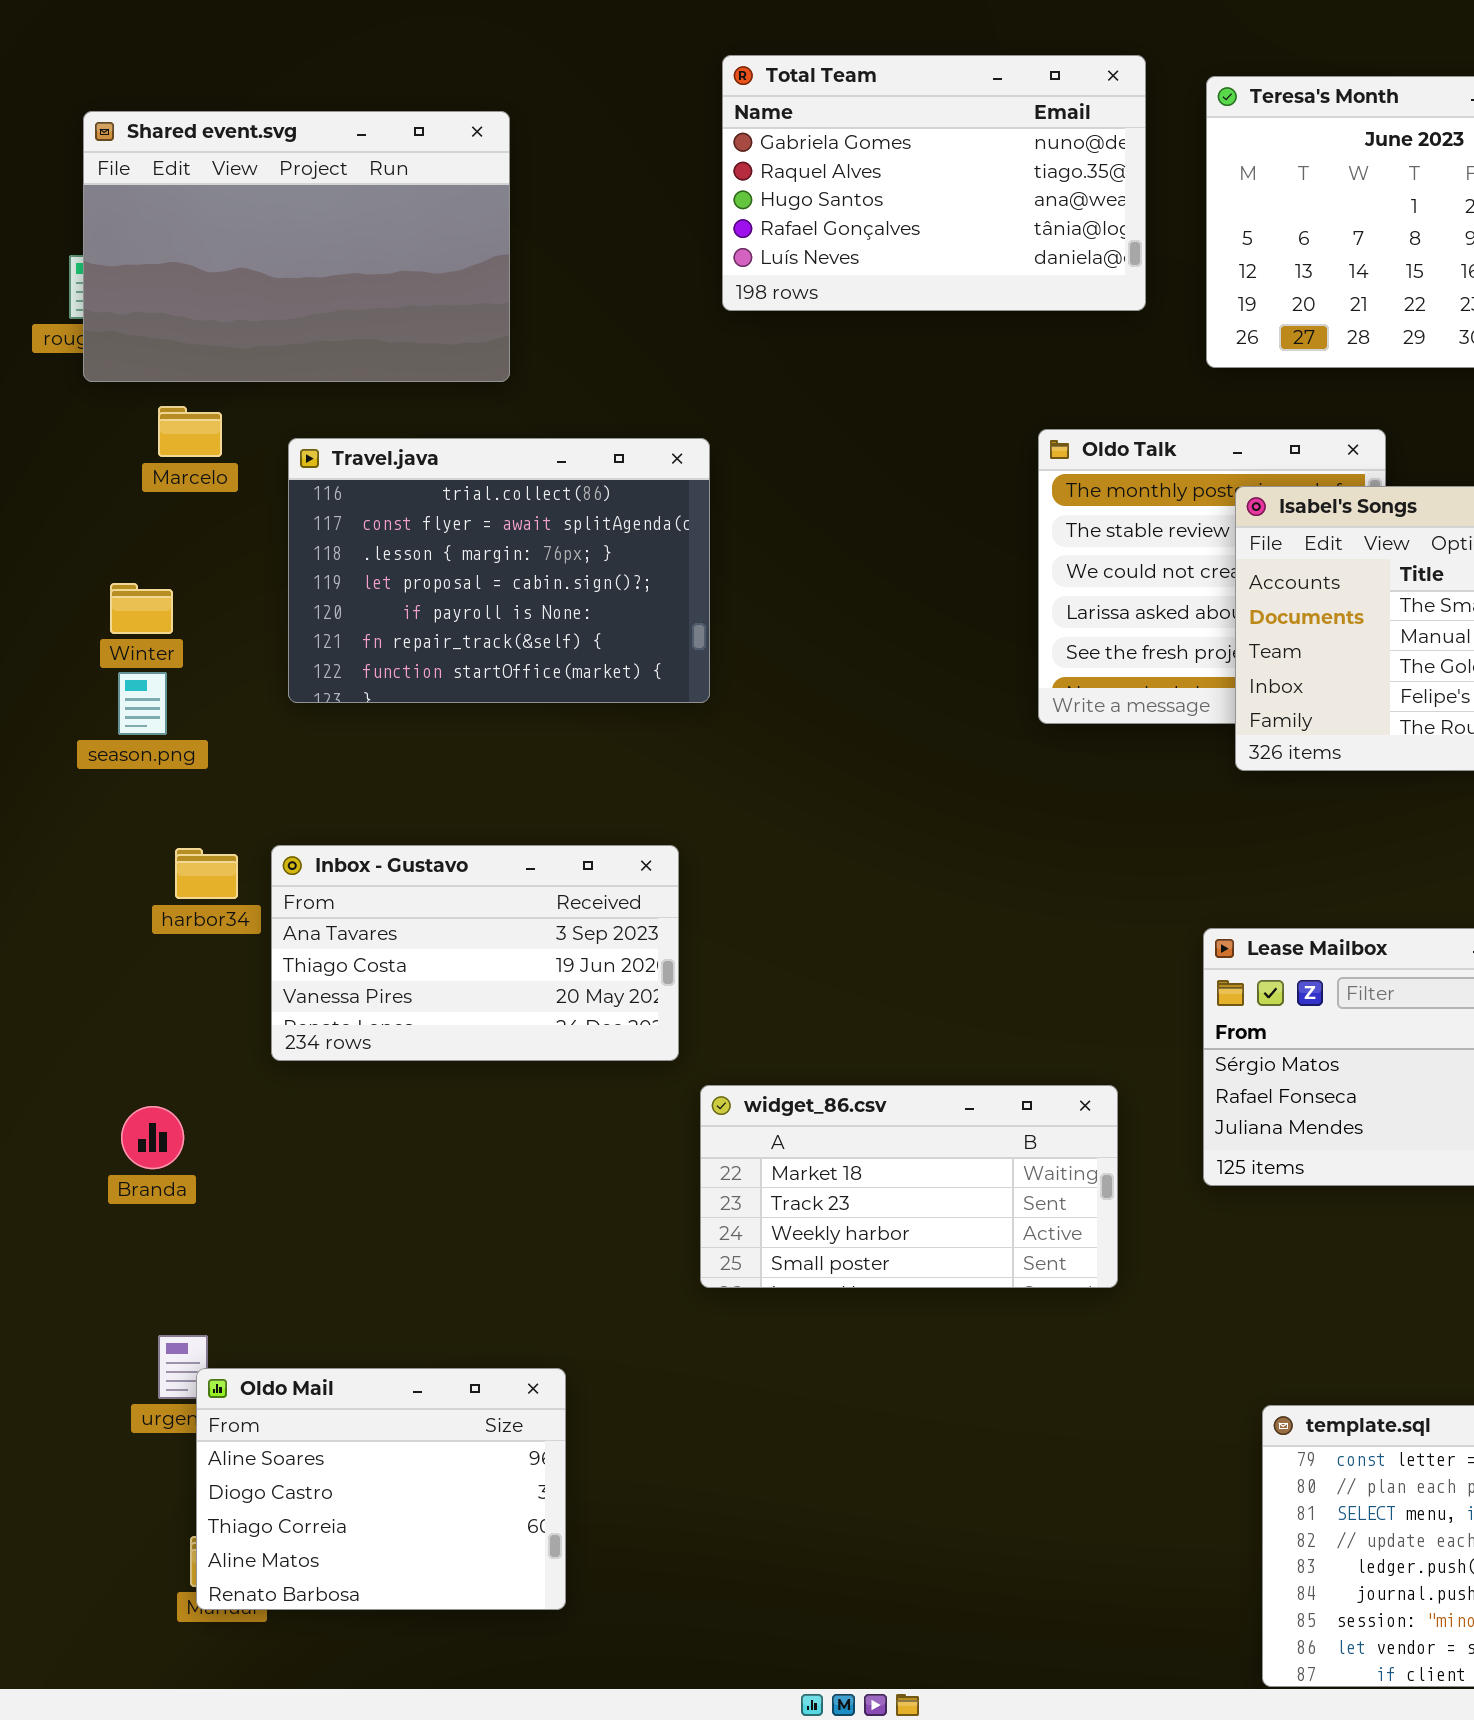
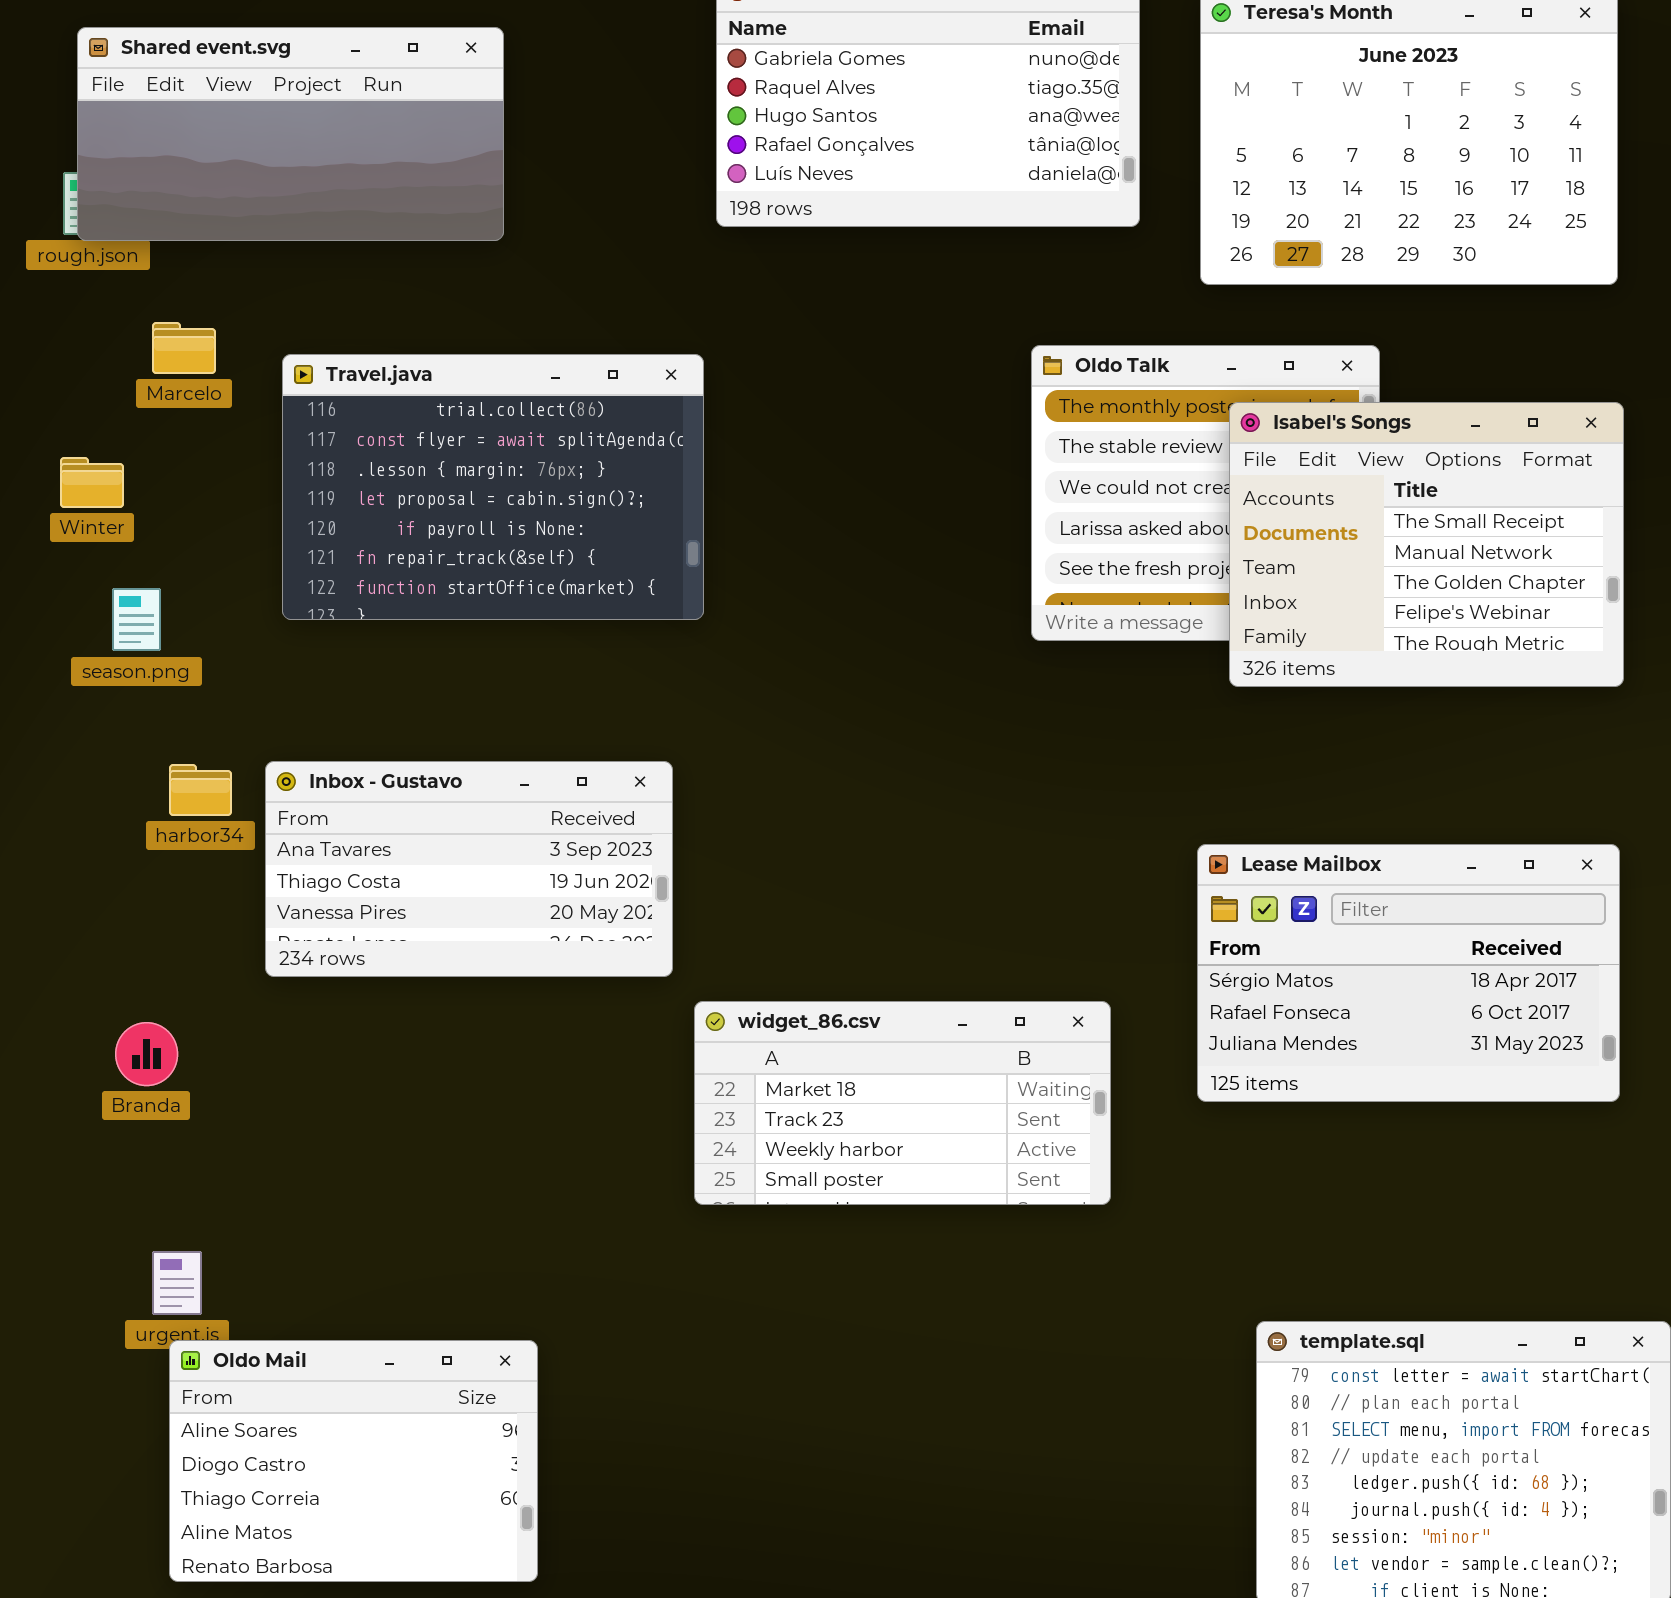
Shared event.svg: [83,111,510,382] -> [77,27,504,241], resized
Winter: [110,583,173,634] -> [60,457,124,508], moved
Oldo Mail: [196,1368,566,1610] -> [169,1340,538,1582], moved

